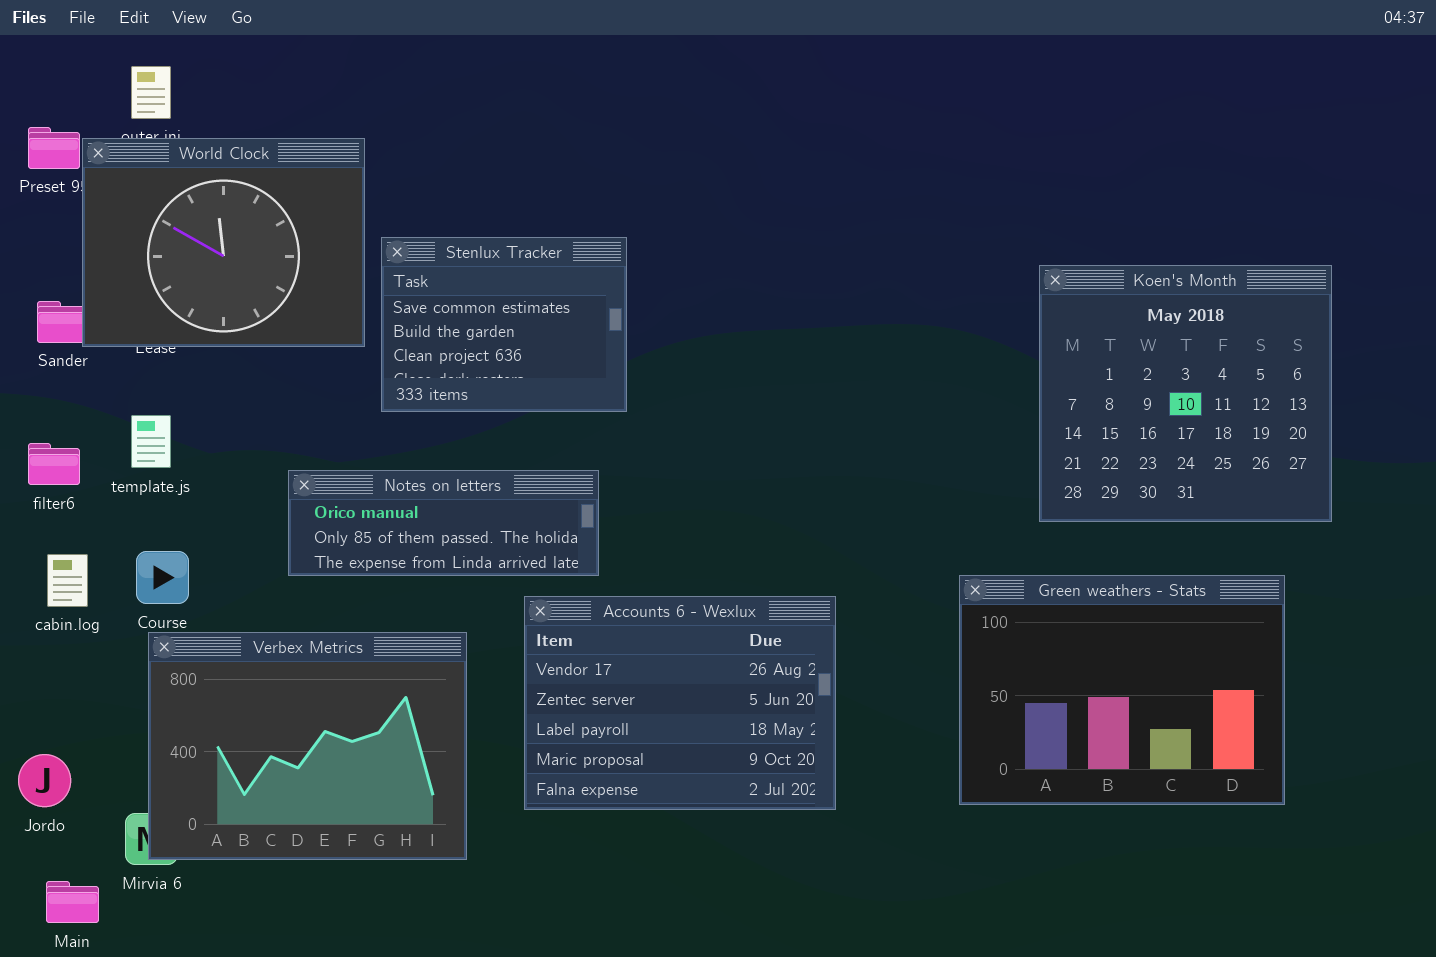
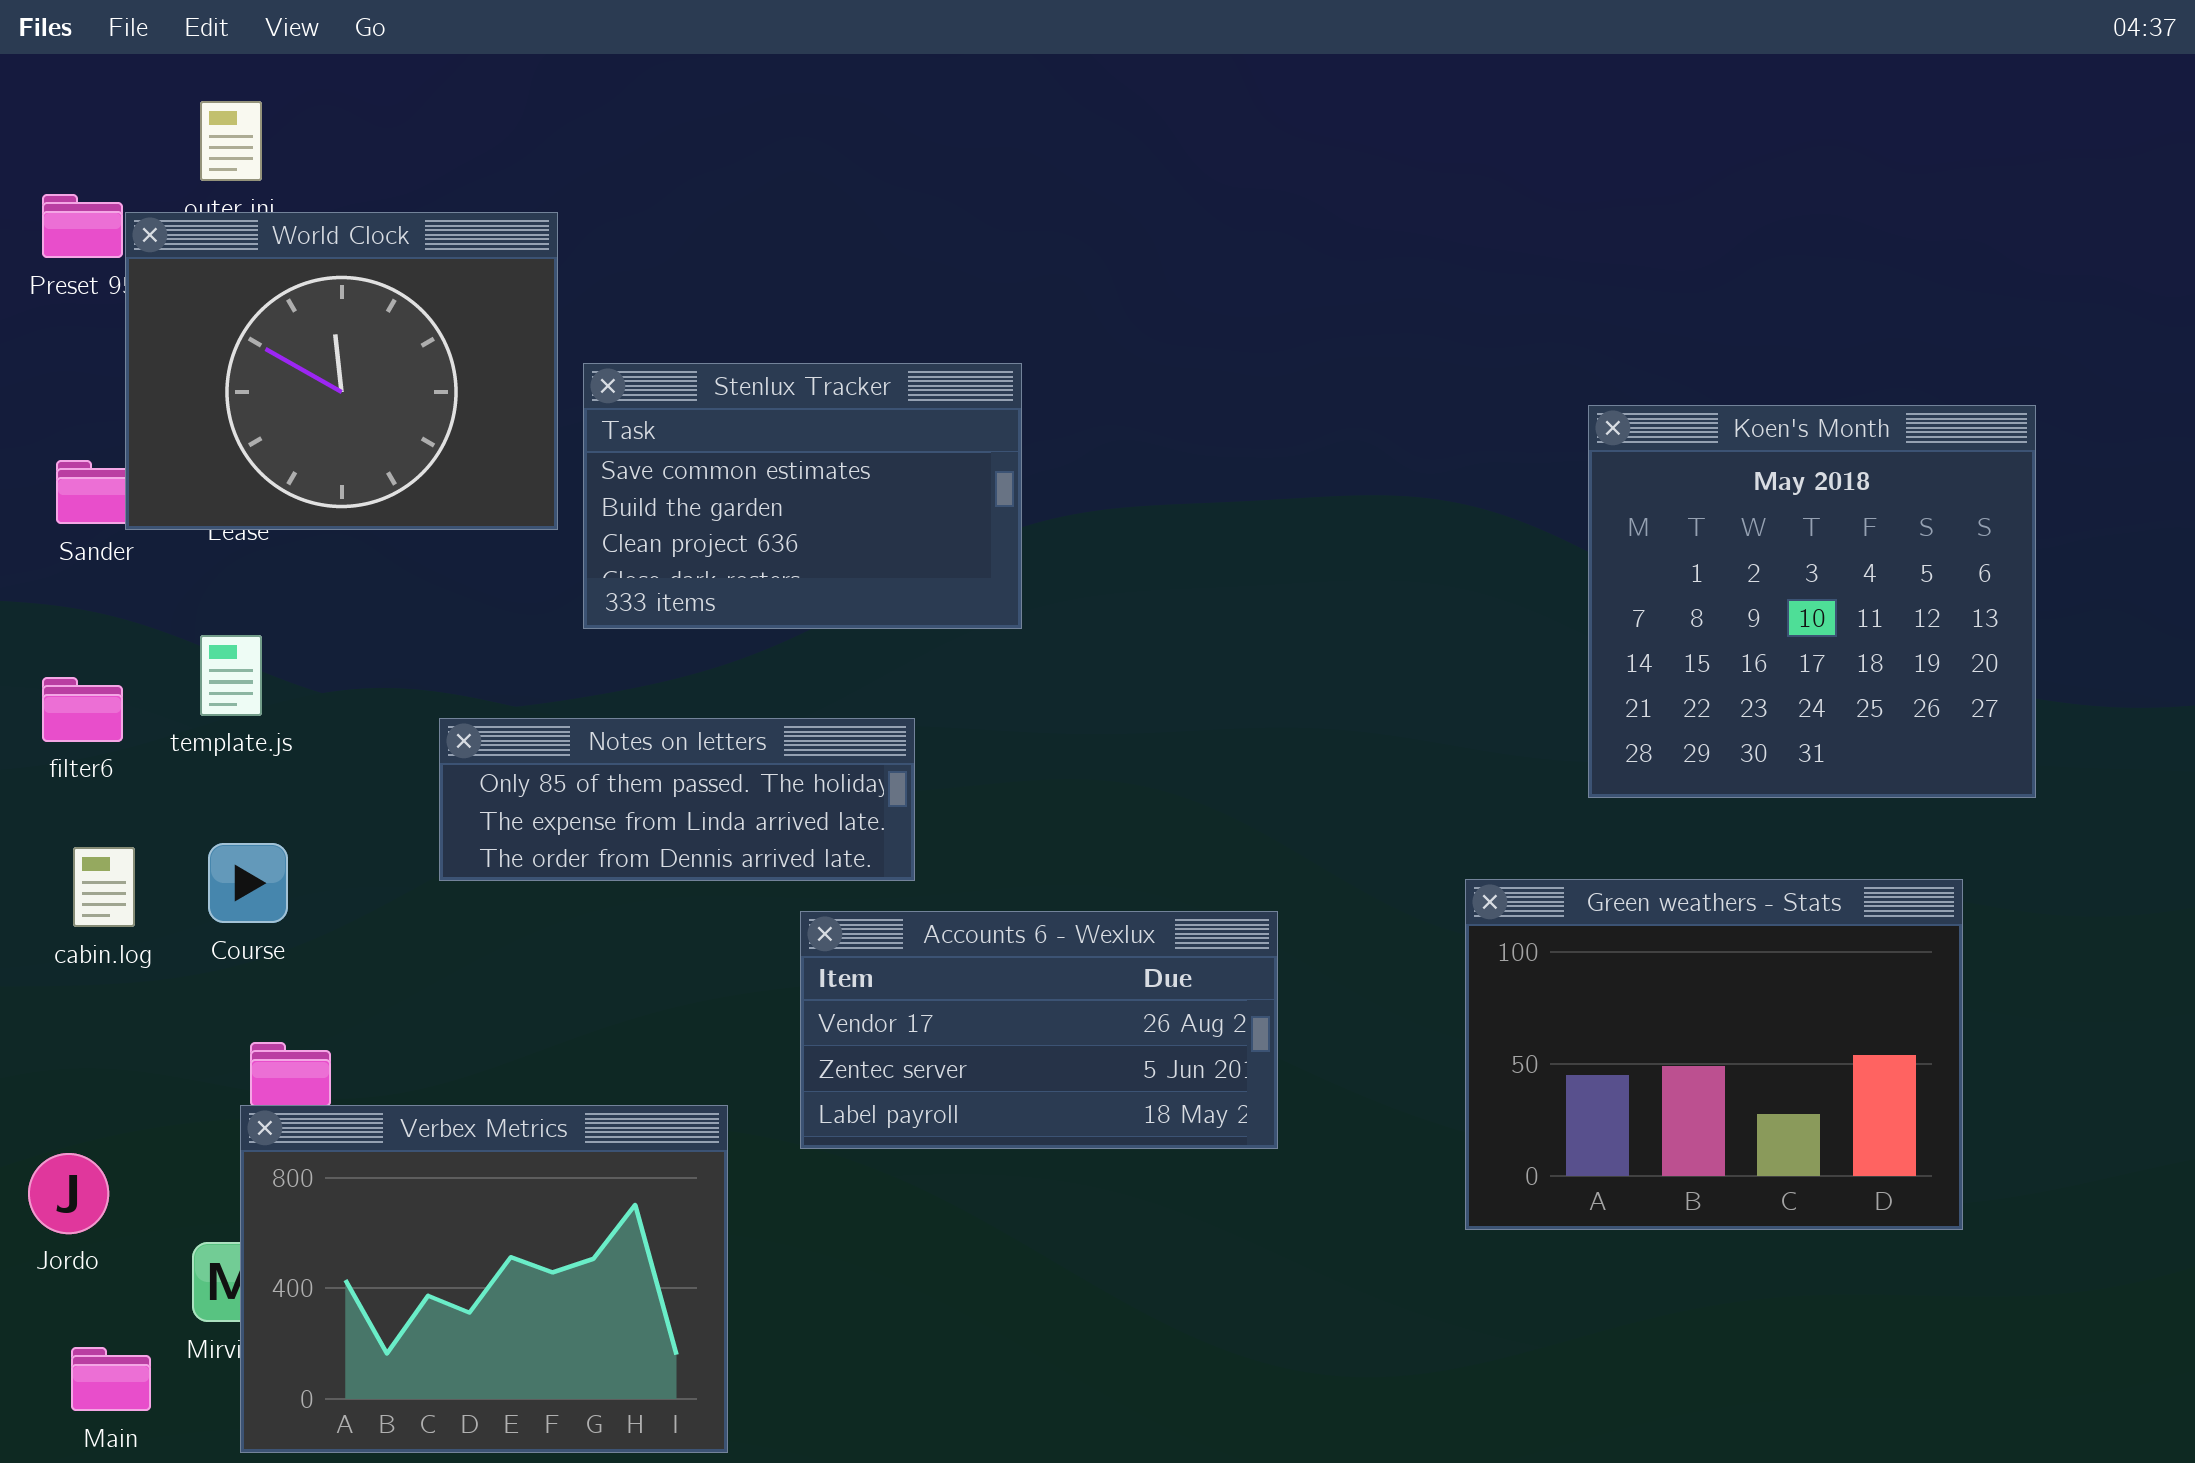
Stenlux Tracker: [381,237,627,412] -> [583,363,1022,629], resized
Notes on letters: [288,470,599,576] -> [439,718,915,881], scrolled down 1 row
Accounts 6 - Wexlux: [524,596,836,810] -> [800,911,1278,1149], resized
Verbex Metrics: [148,632,467,860] -> [240,1105,728,1453], moved

